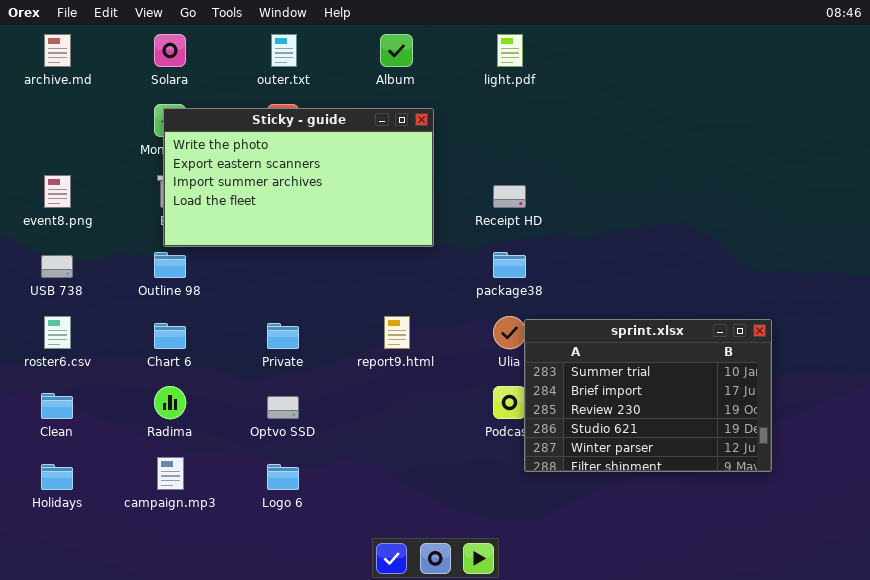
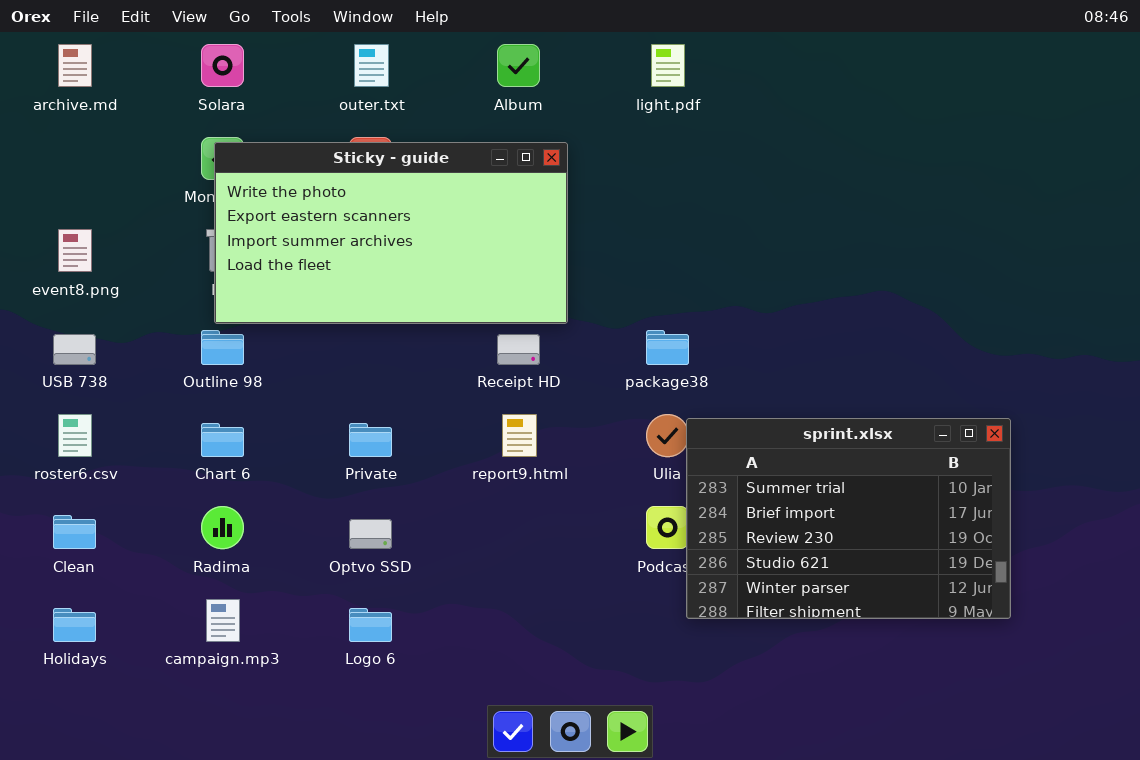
Receipt HD: [493,185,526,208] -> [497,334,540,365], moved

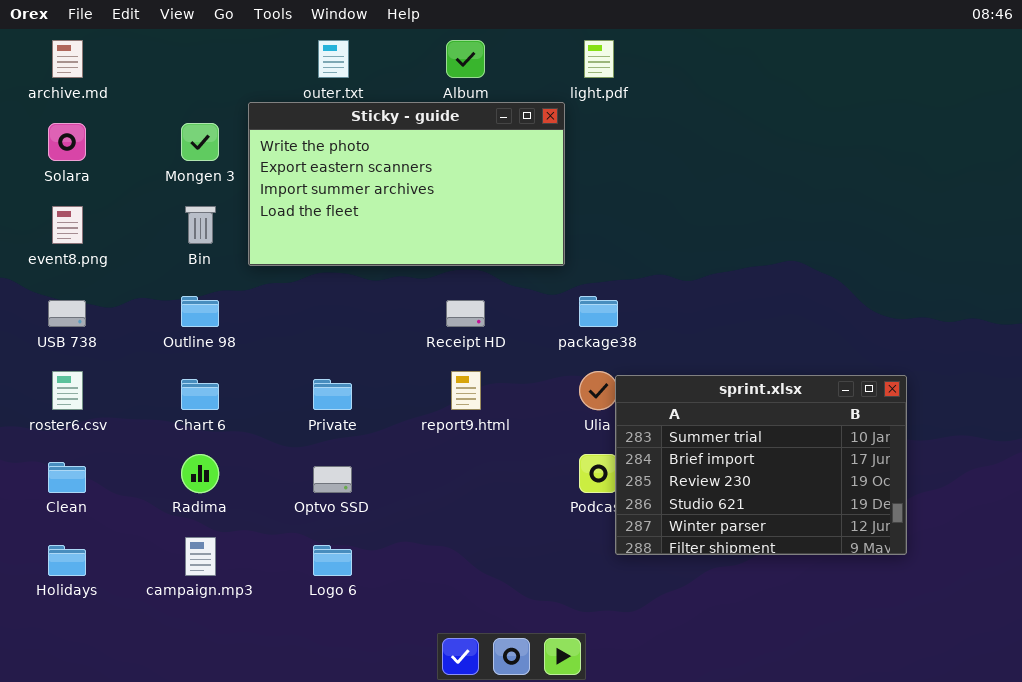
Solara: [201,44,244,87] -> [48,123,86,161], moved
Sticky - guide: [214,142,568,324] -> [248,102,565,266], moved

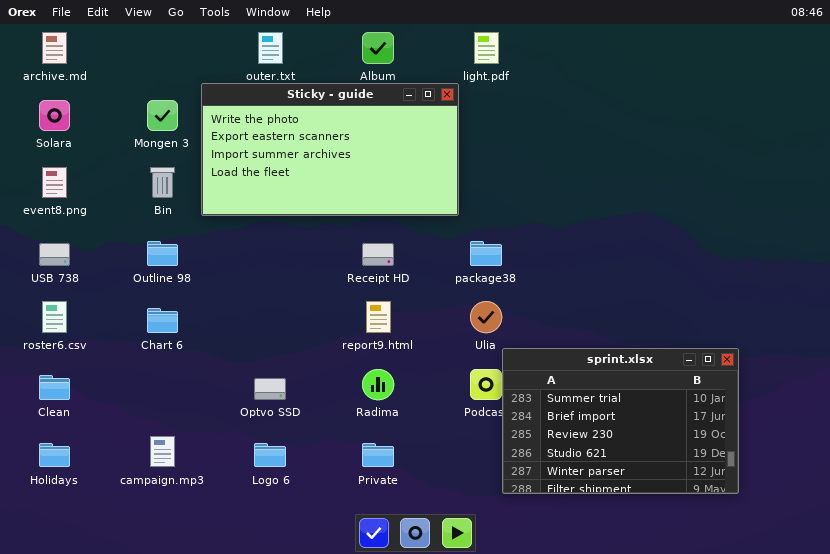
sprint.xlsx: [615,375,907,555] -> [502,348,739,494], moved
Private: [313,379,352,410] -> [362,443,394,467], moved
Radima: [181,454,219,493] -> [362,369,394,400], moved

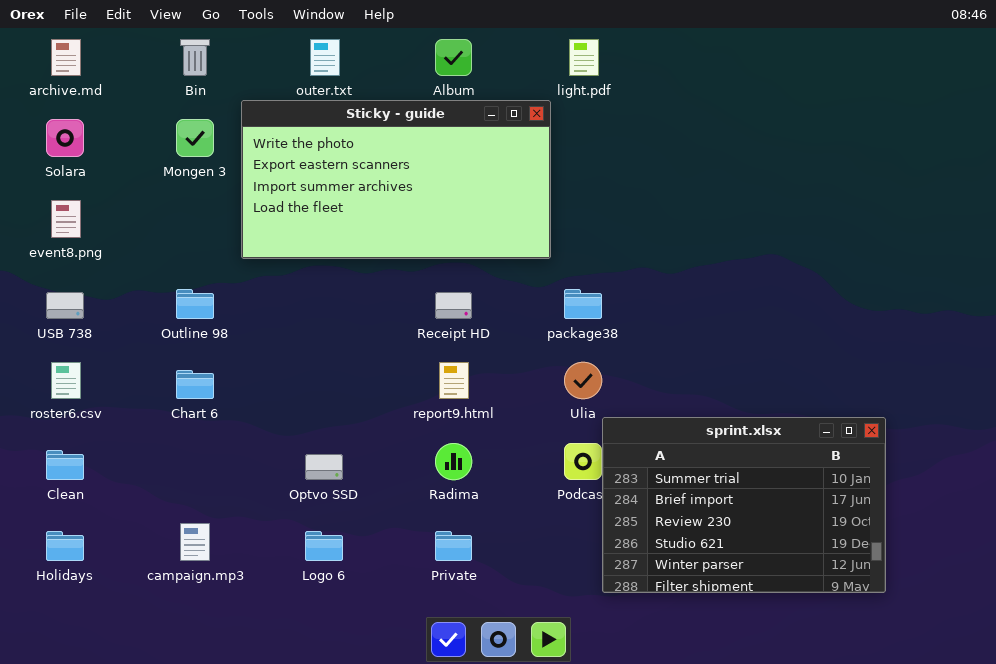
Bin: [150,167,175,198] -> [180,39,210,76], moved

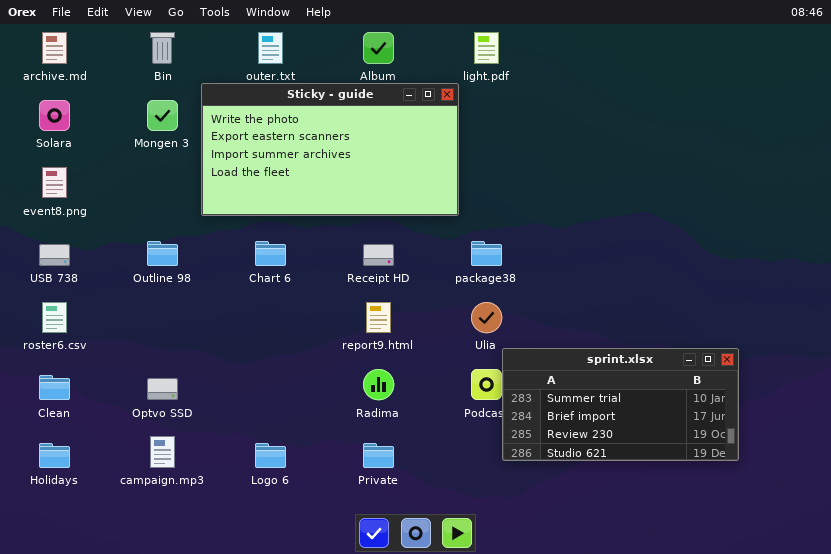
Chart 6: [176,370,214,399] -> [255,241,286,266], moved
sprint.xlsx: [602,417,886,593] -> [502,348,739,461], resized
Optvo SSD: [305,454,343,480] -> [147,378,178,400], moved

